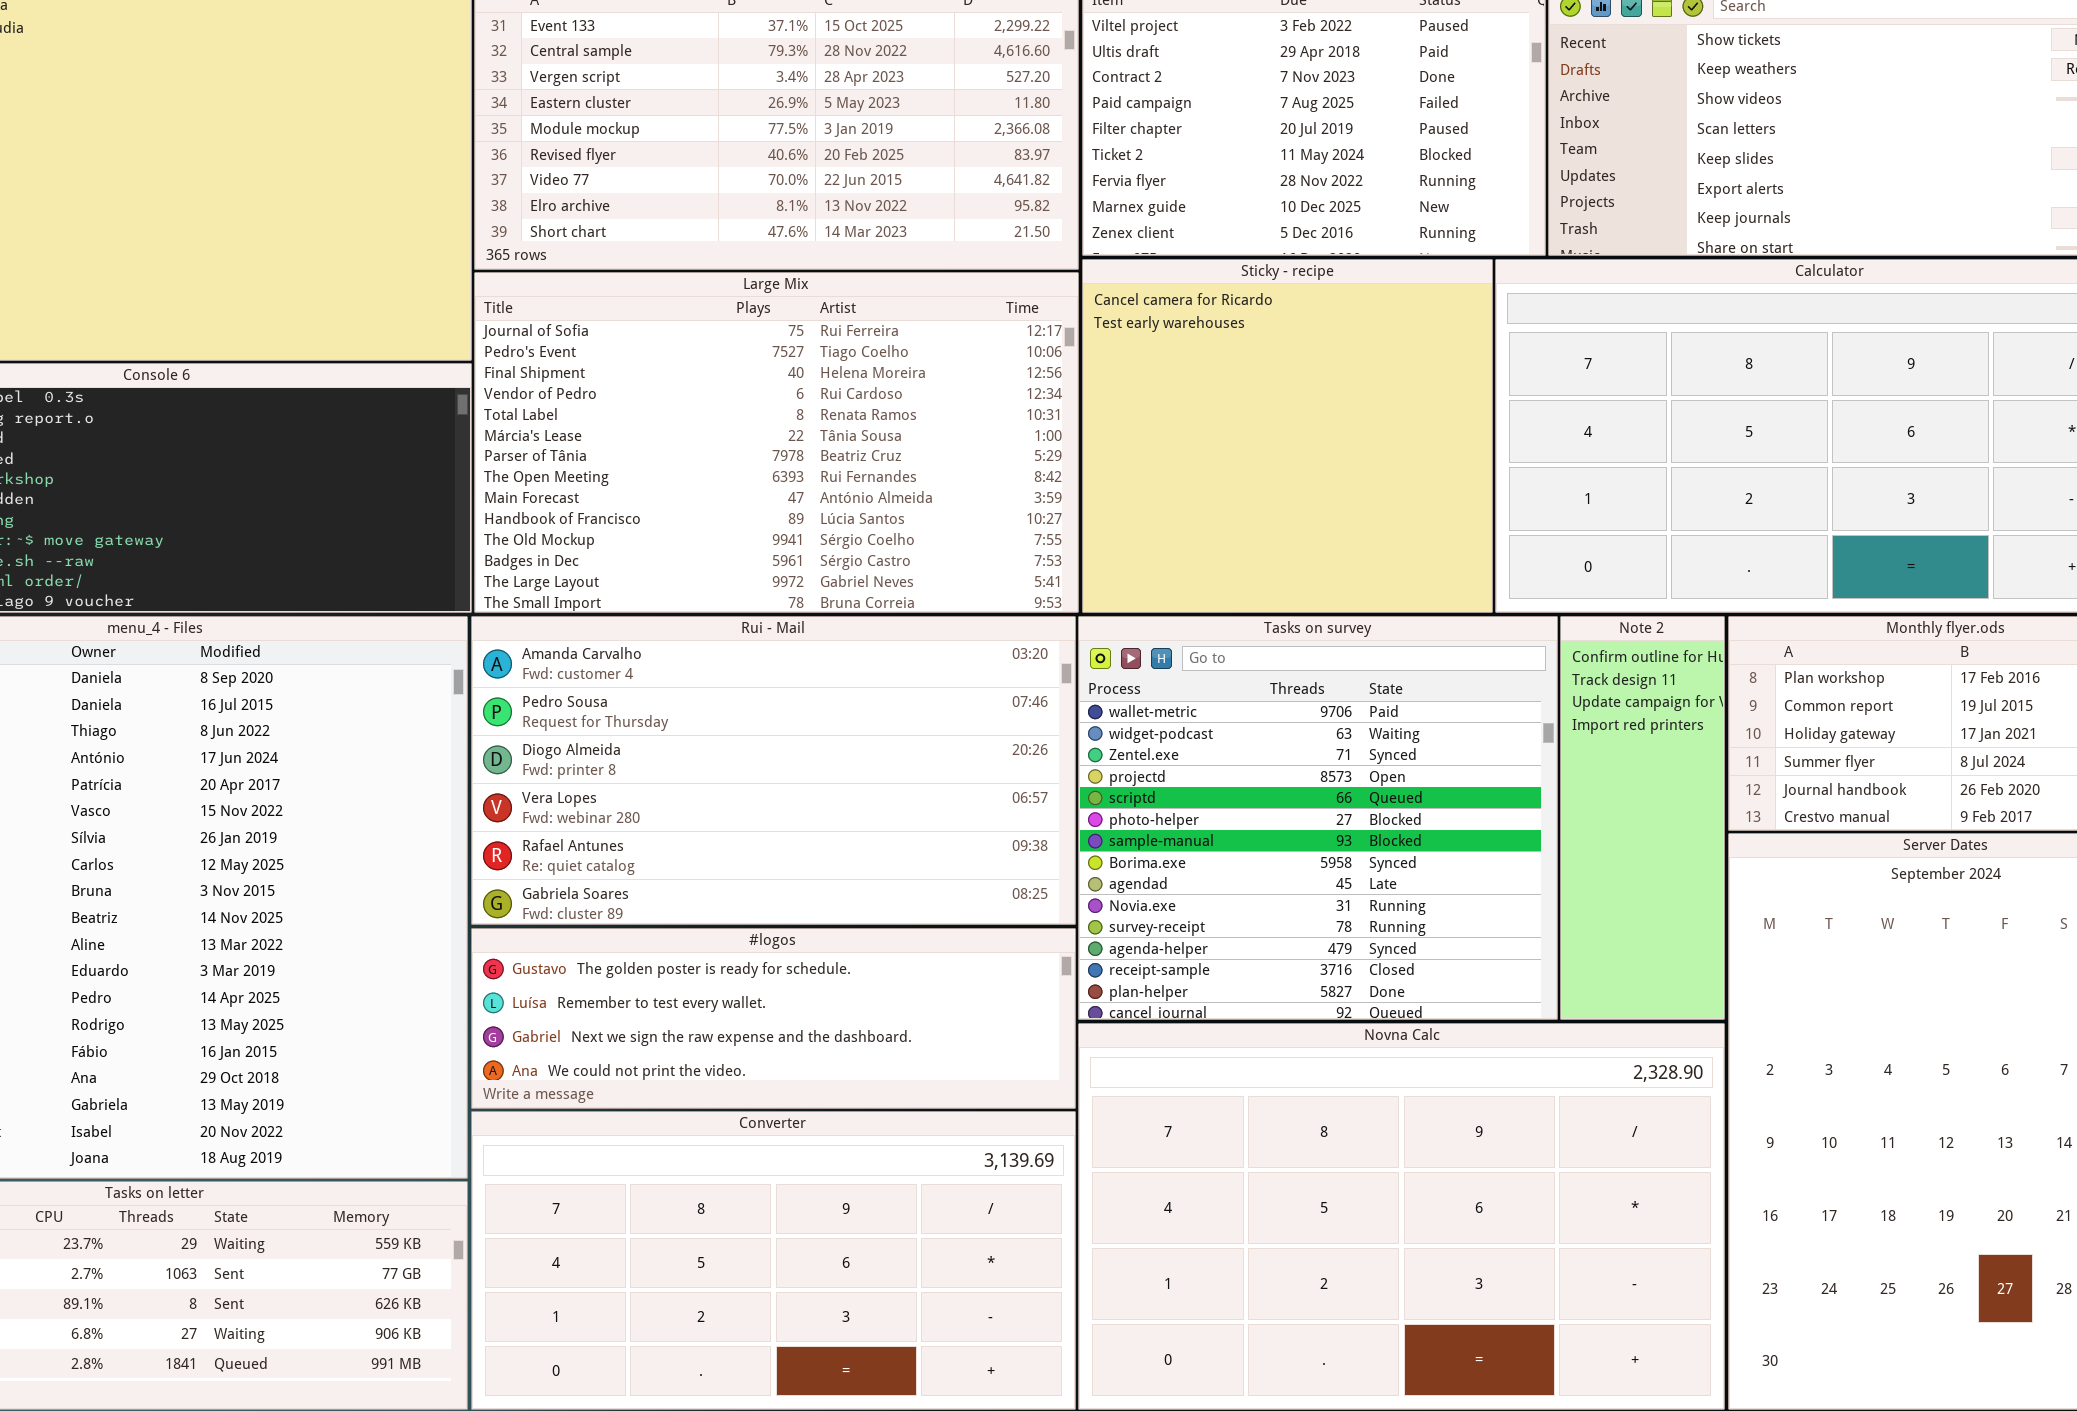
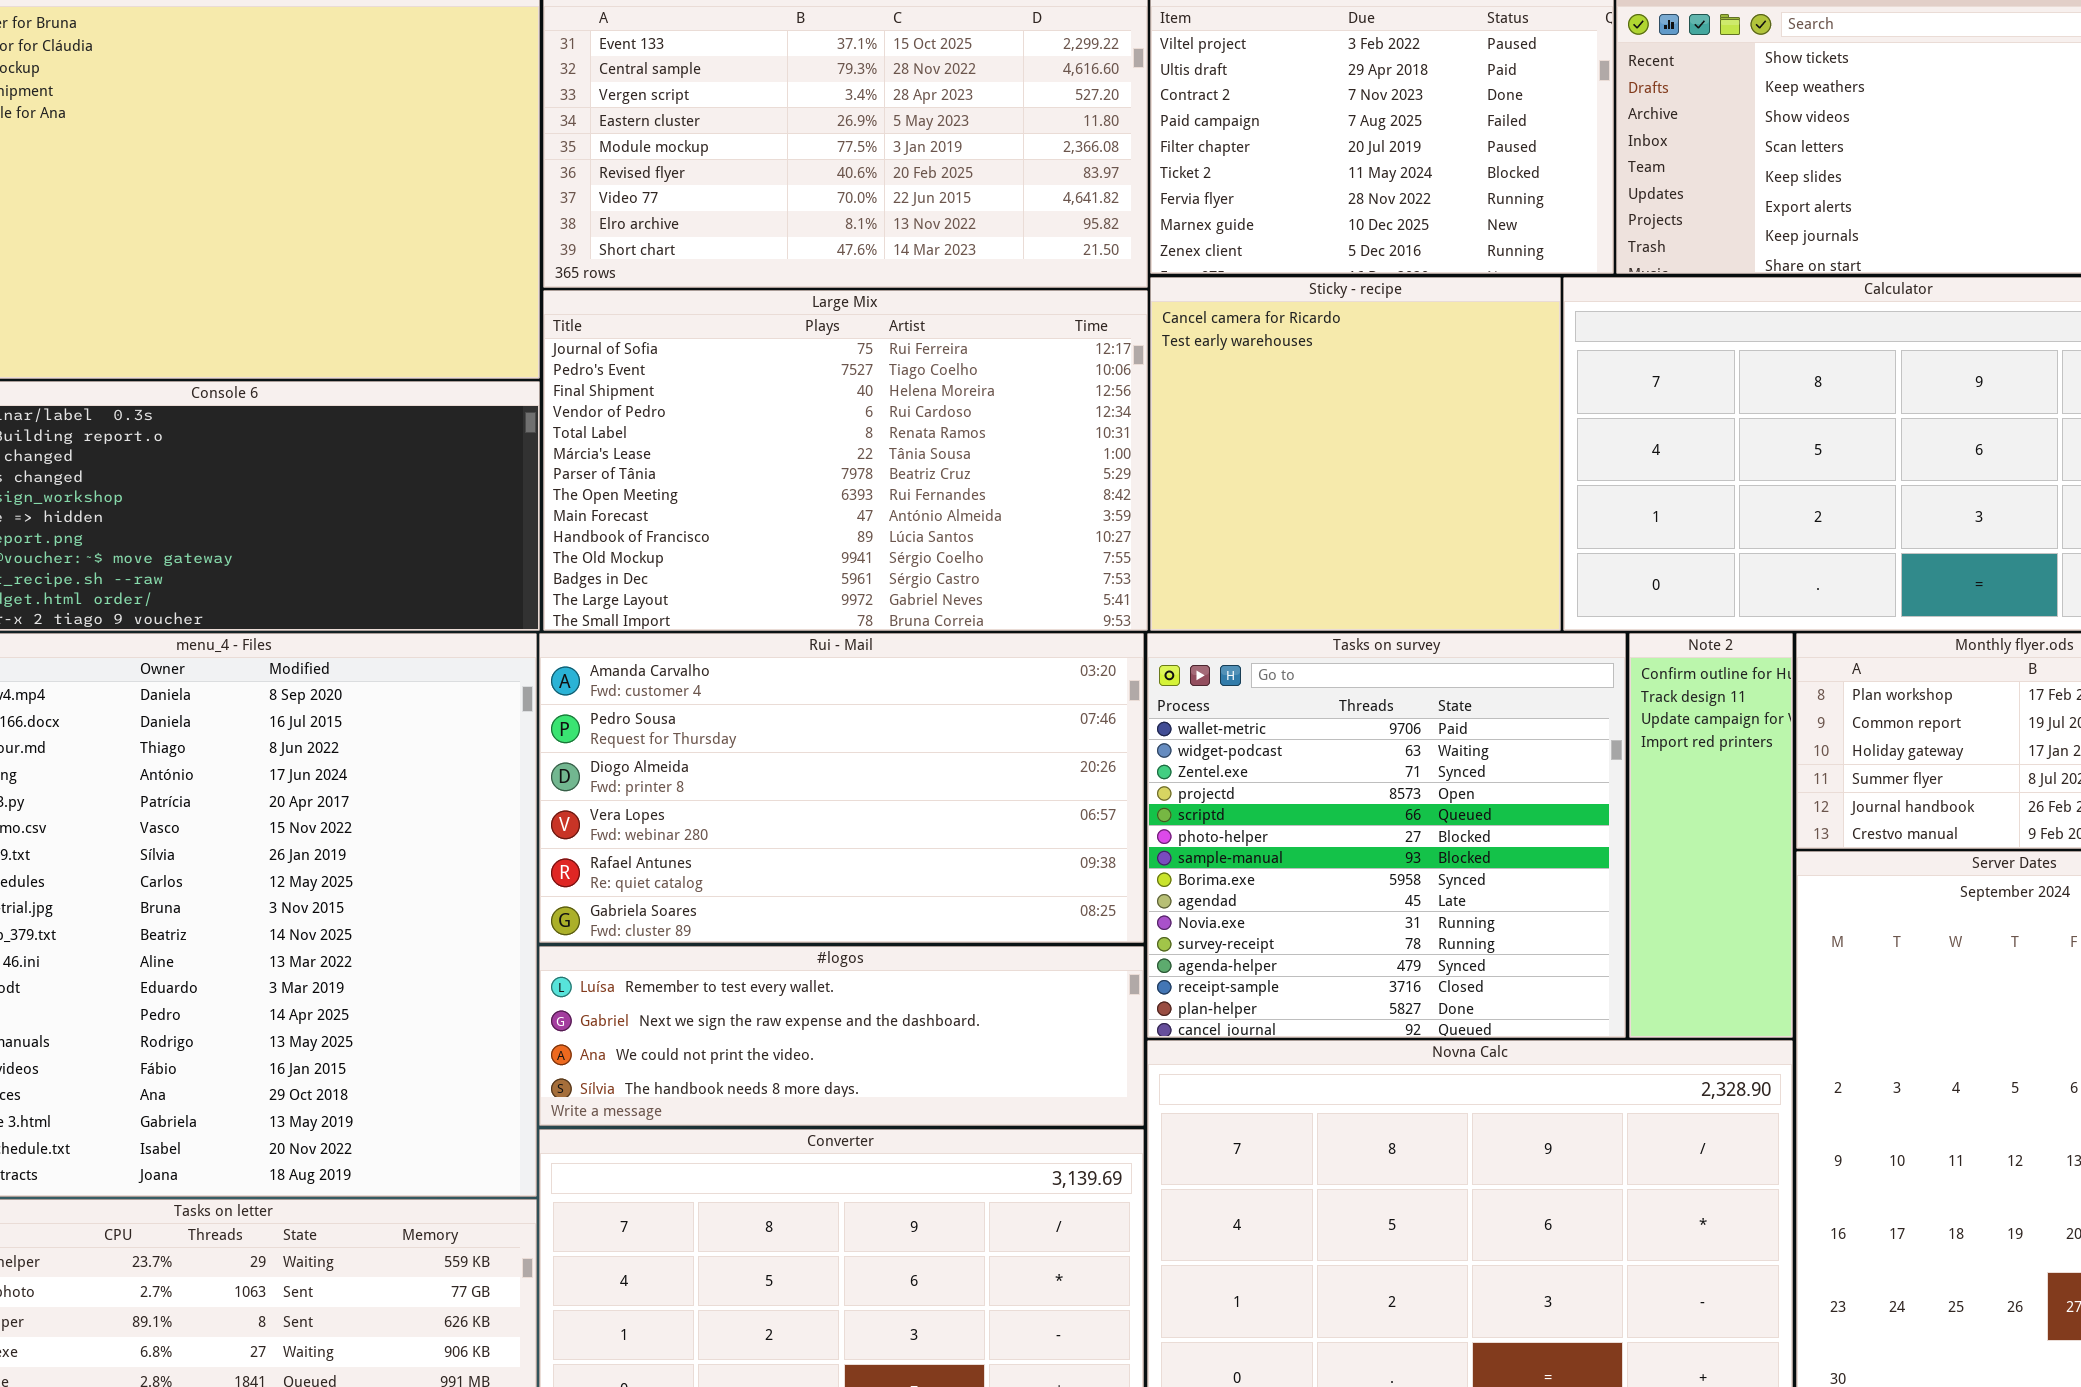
#logos: [471,928,1076,1109] -> [539,946,1144,1126], scrolled down 1 row

